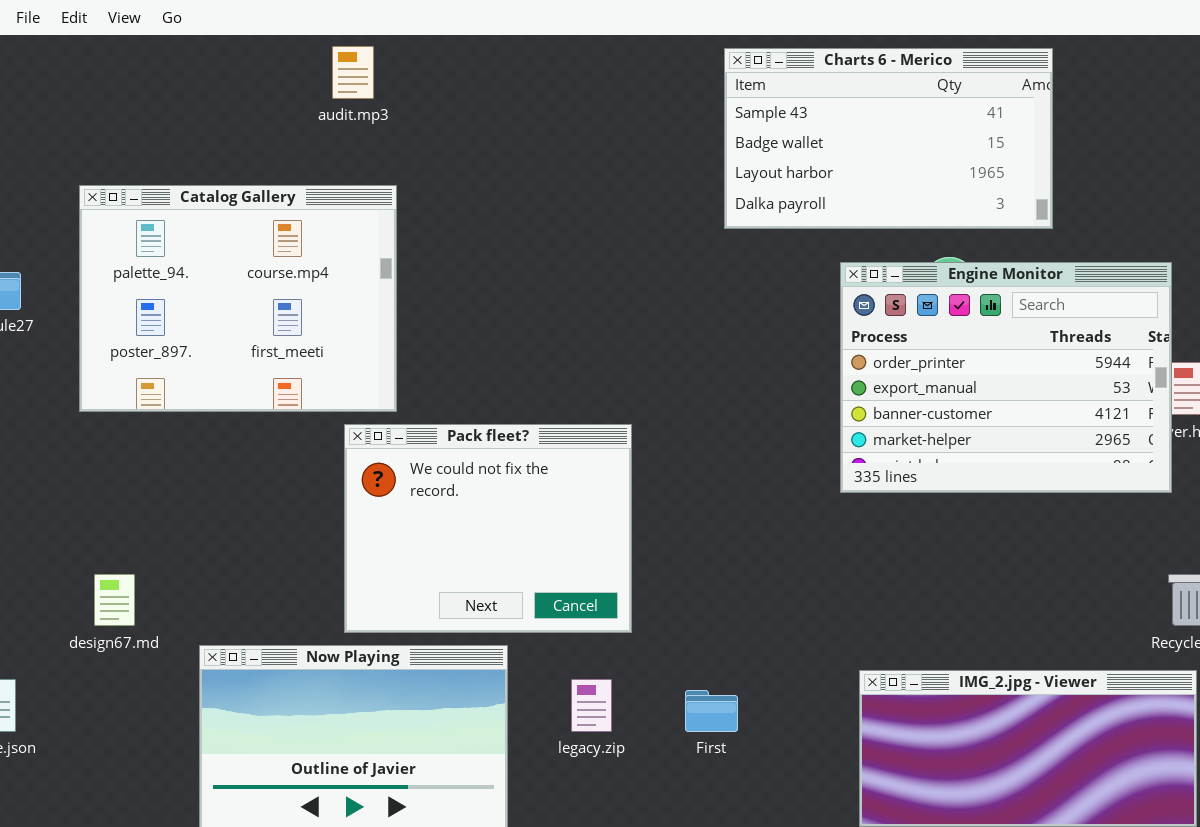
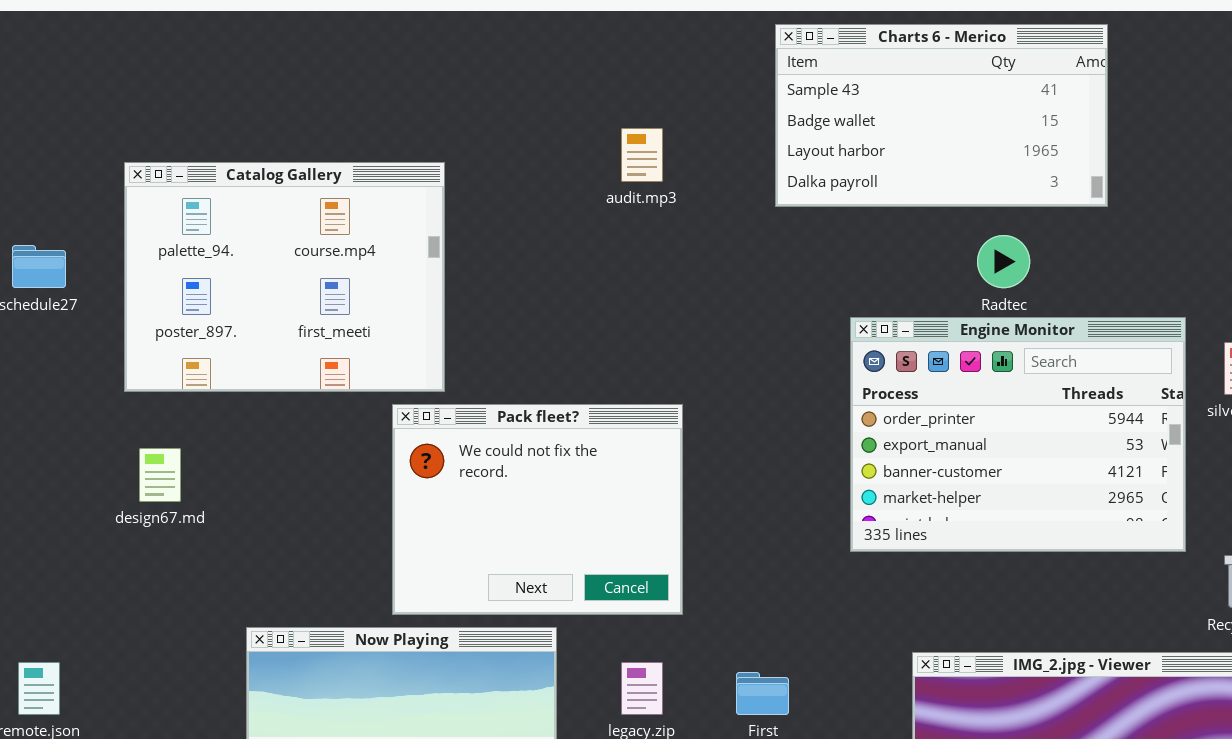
audit.mp3: [332,46,374,99] -> [621,128,663,182], moved
Engine Monitor: [840,262,1172,493] -> [850,317,1186,552], moved
design67.md: [94,574,135,626] -> [139,448,181,502], moved

